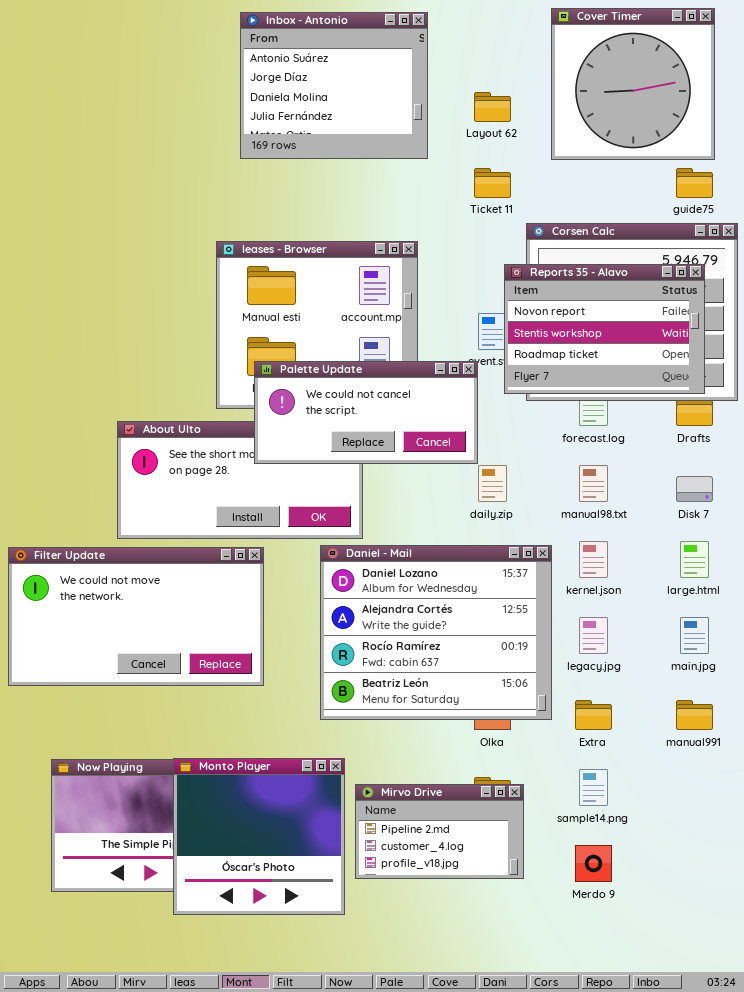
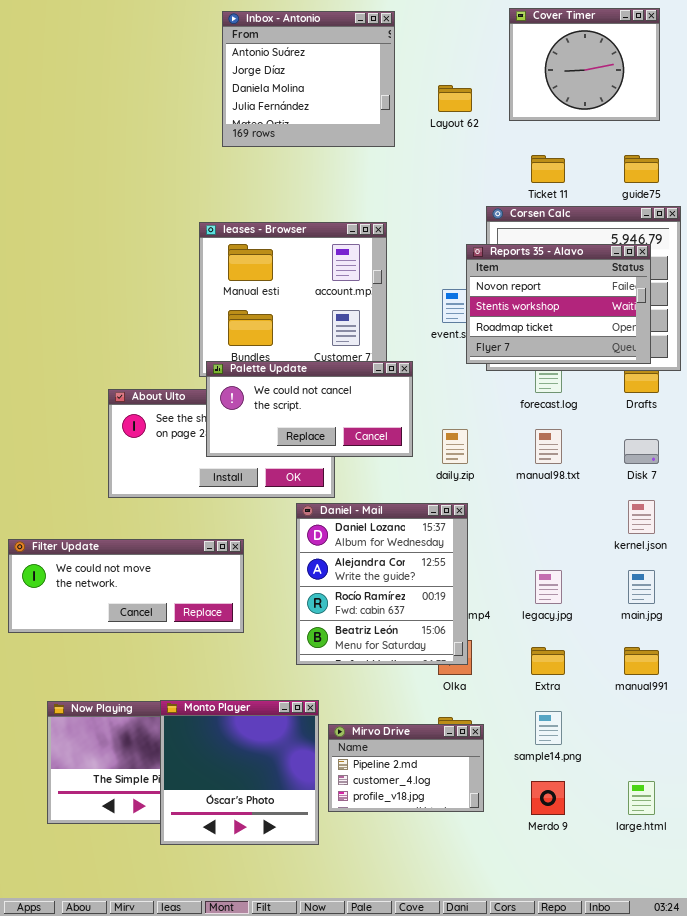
Cover Timer: [551,8,715,160] -> [509,8,660,121], resized
Ticket 11: [474,168,511,198] -> [531,155,565,183], moved
Palette Update: [254,361,478,464] -> [206,361,413,457], moved
kernel.json: [579,541,608,578] -> [628,500,655,534], moved
large.html: [680,541,709,578] -> [628,781,655,815], moved
Daniel - Mail: [320,545,552,720] -> [296,503,468,665], resized
Filter Update: [8,547,264,686] -> [8,539,244,633], resized

